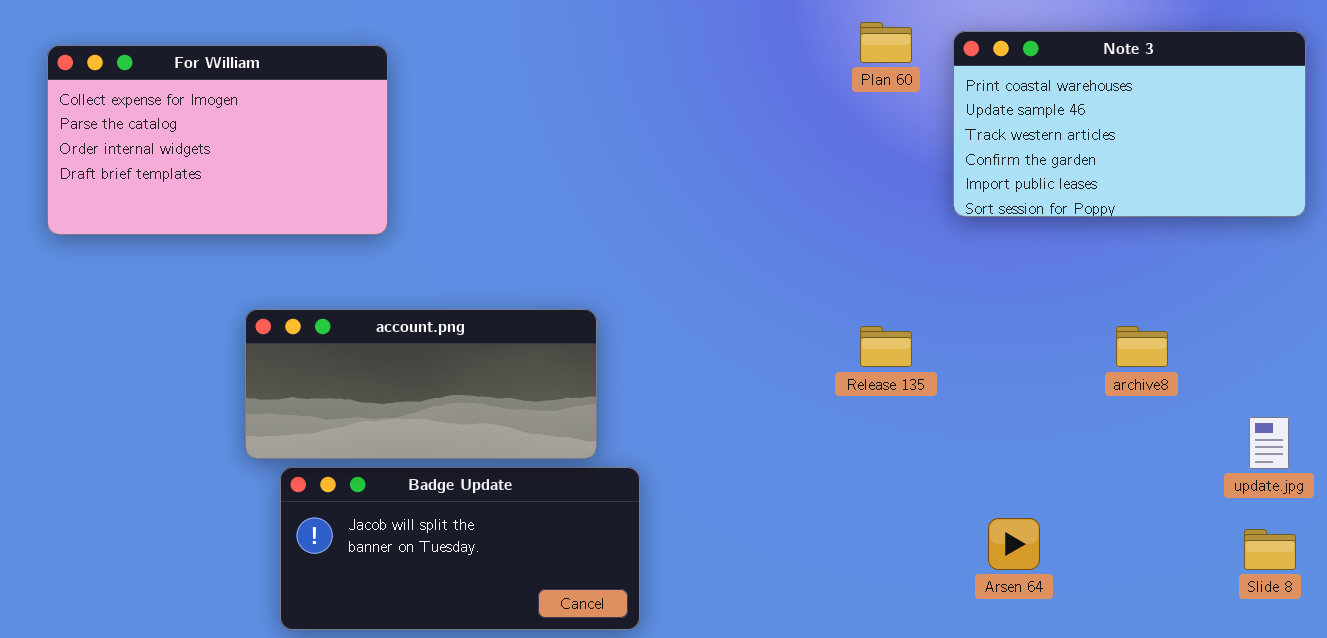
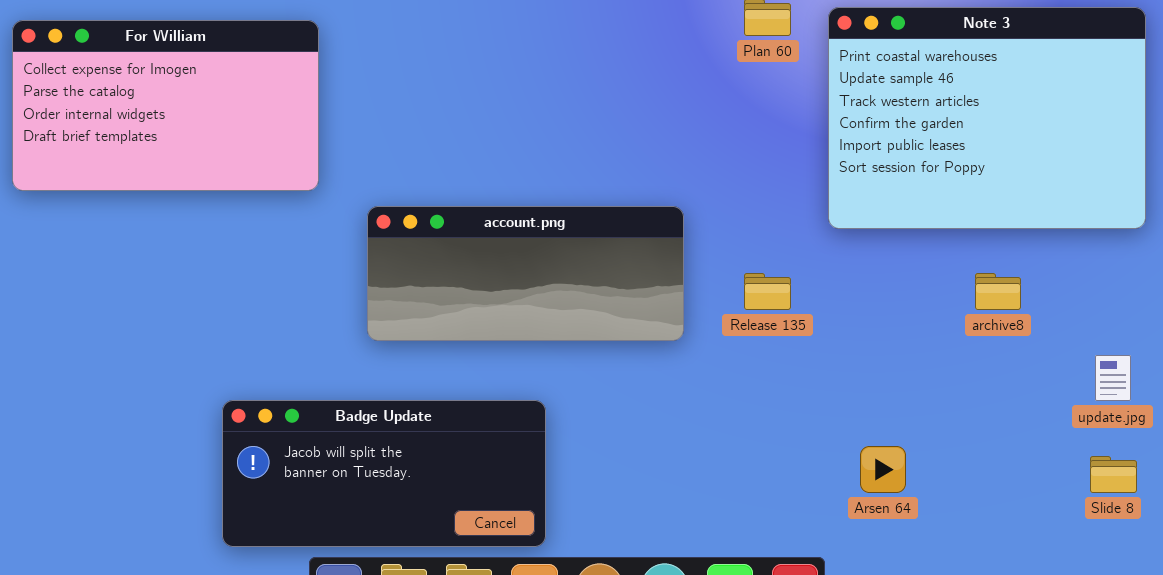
Note 3: [953,31,1306,217] -> [828,7,1146,229], resized
account.png: [245,309,597,459] -> [367,206,684,341], moved

